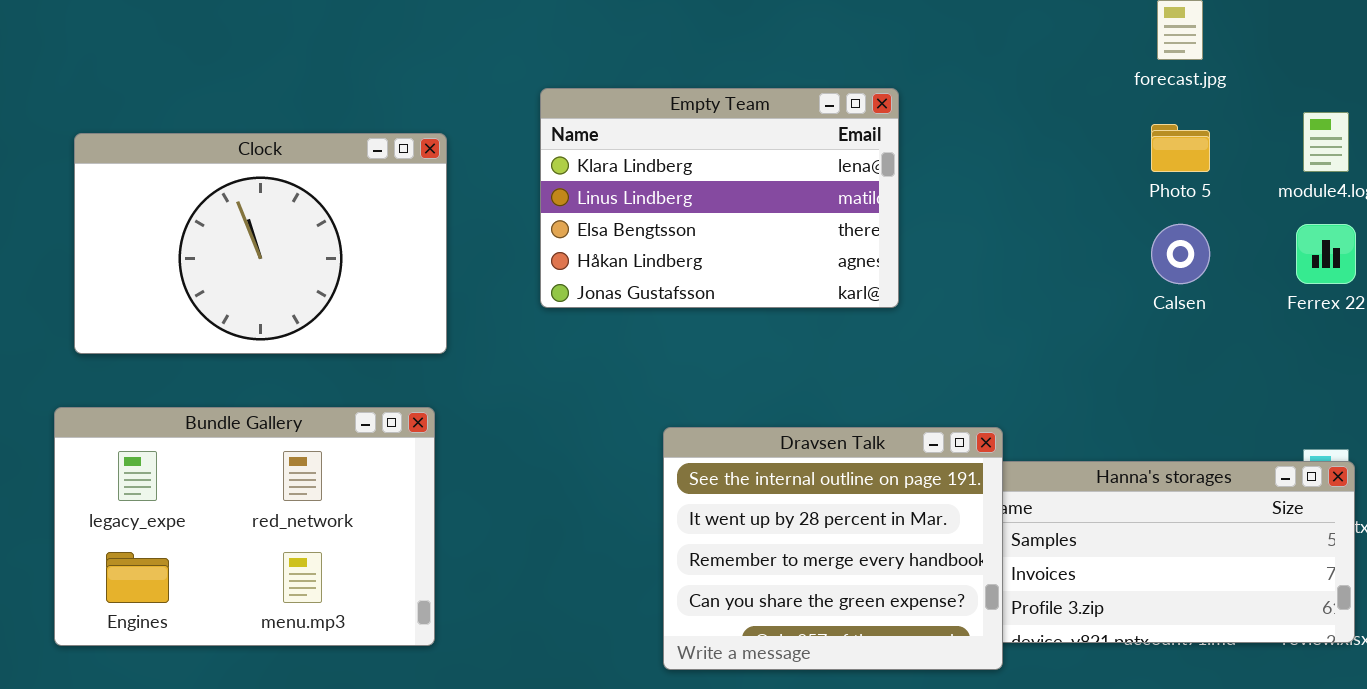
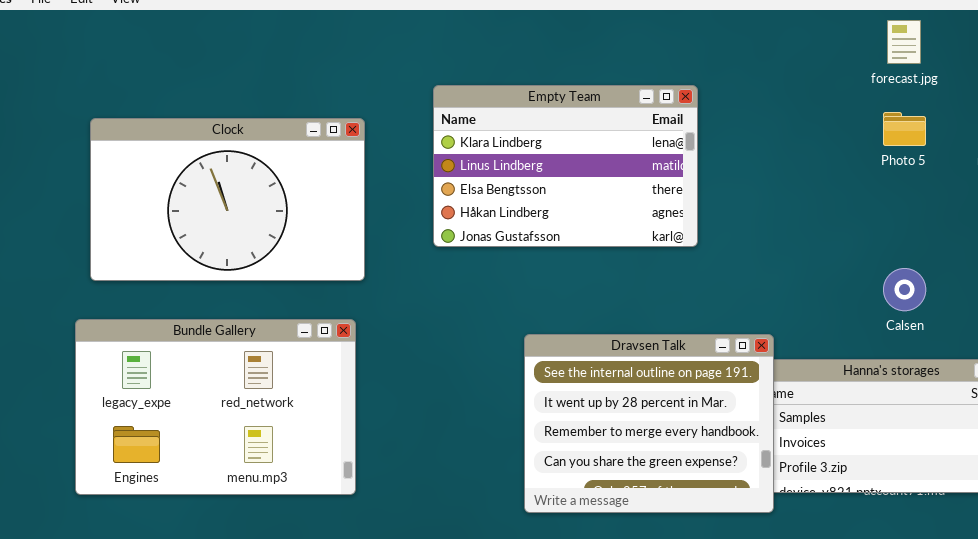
Calsen: [1151,224,1210,284] -> [883,268,926,311], moved

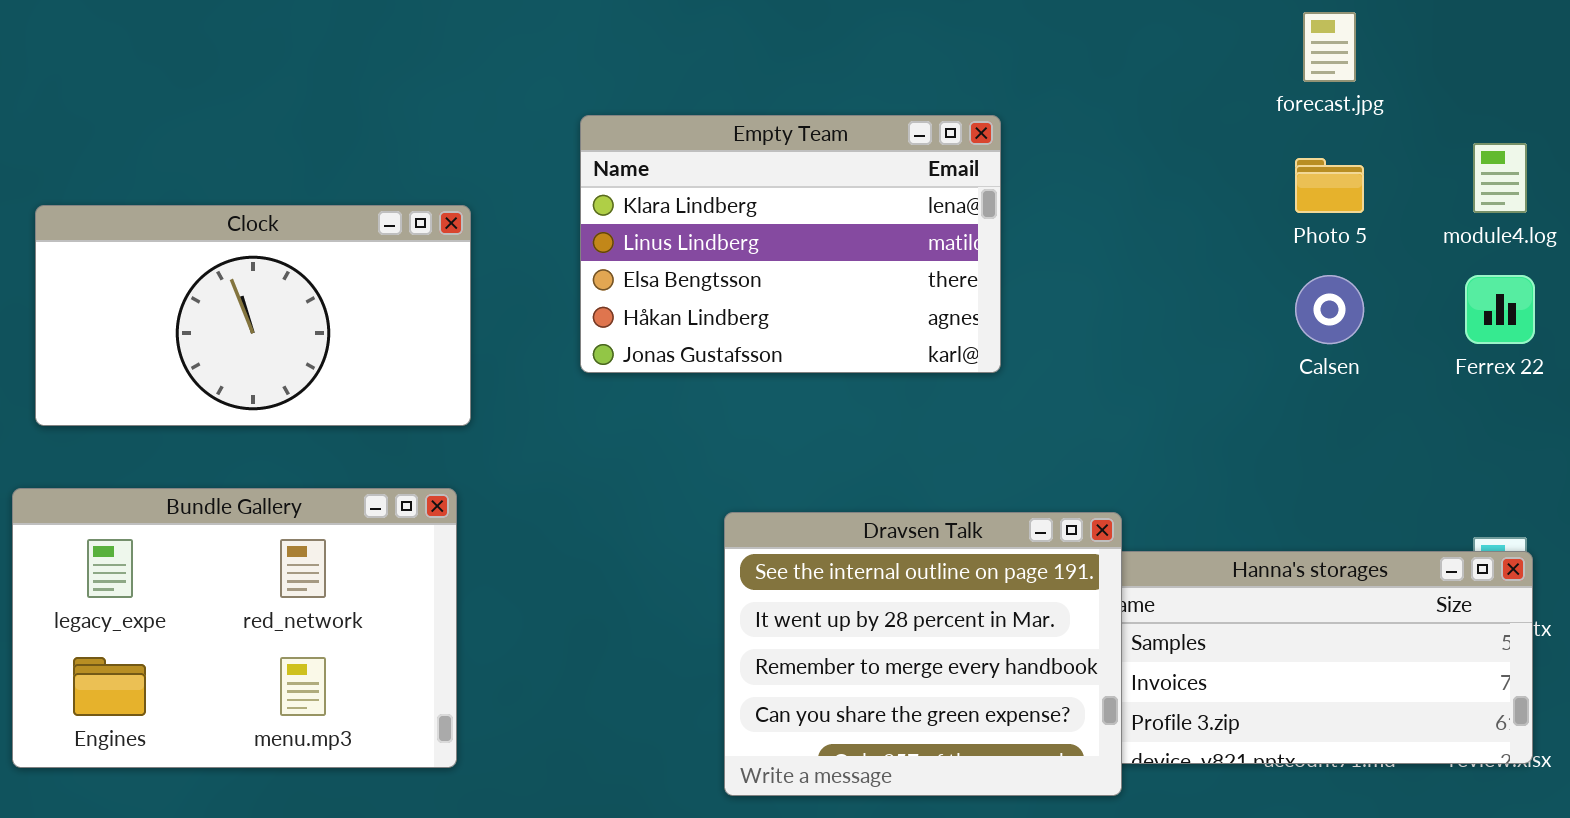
Clock: [90,118,365,281] -> [35,205,471,426], resized
Calsen: [883,268,926,311] -> [1295,275,1364,344], moved

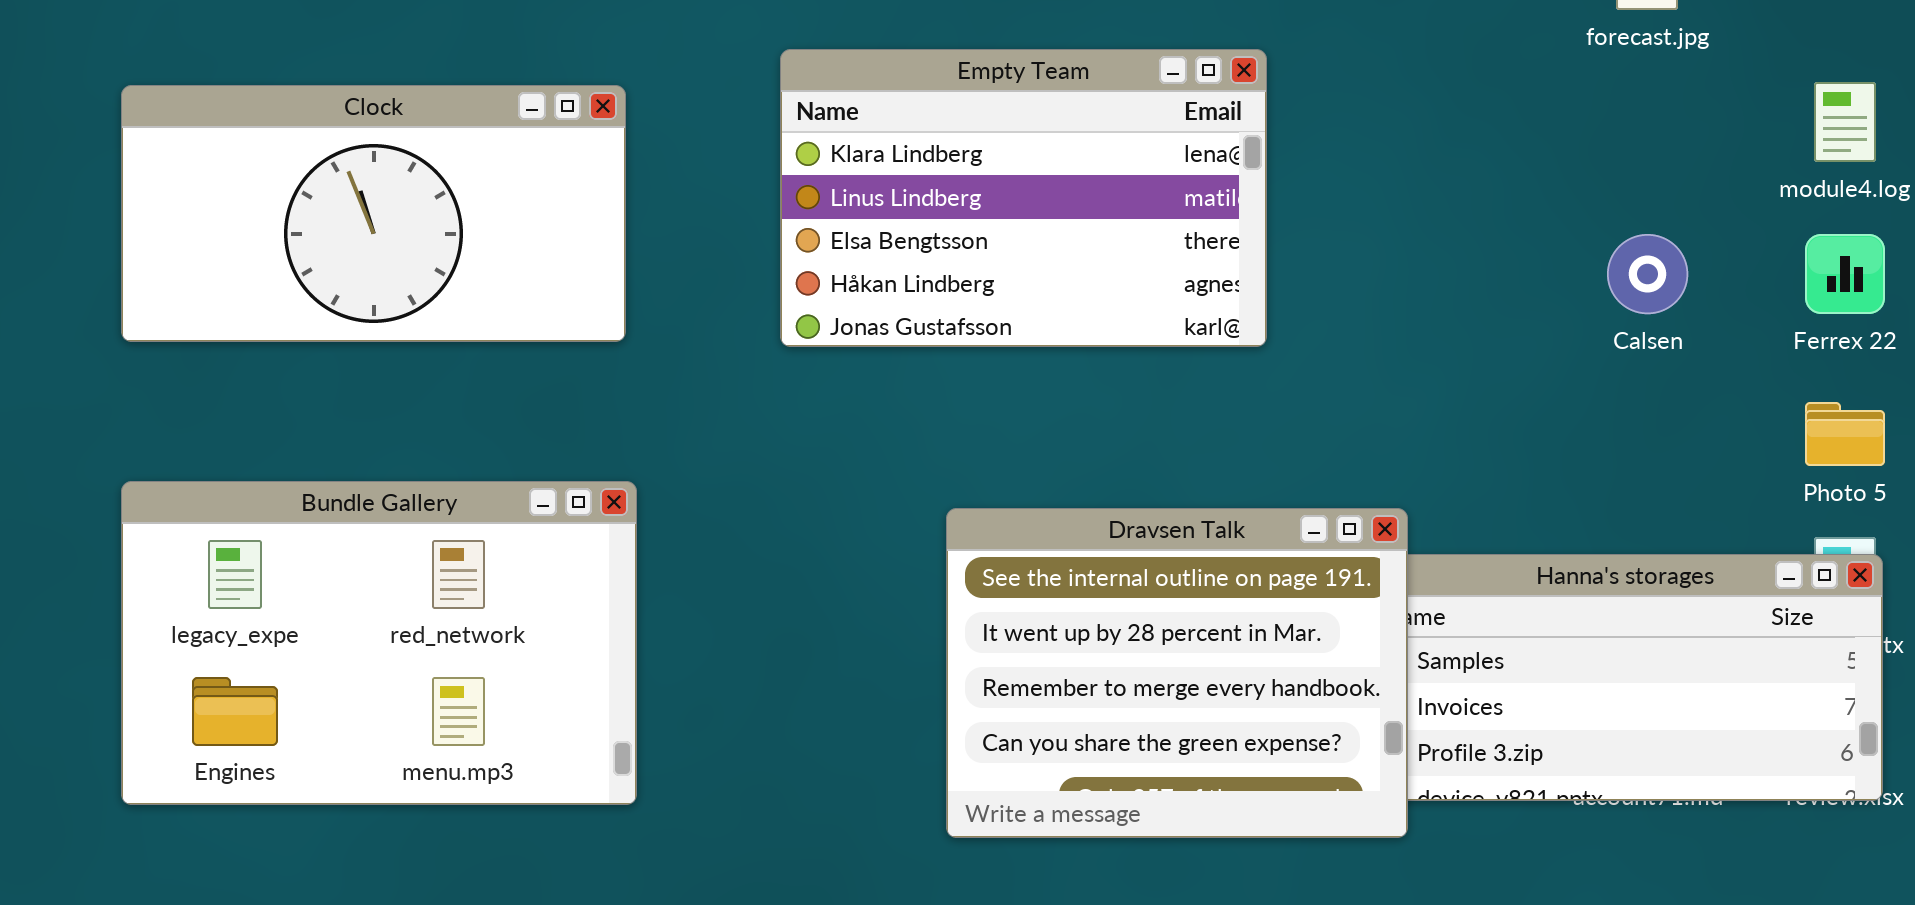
Photo 5: [1295,158,1364,213] -> [1805,402,1885,466], moved
Clock: [35,205,471,426] -> [121,85,626,342], moved

